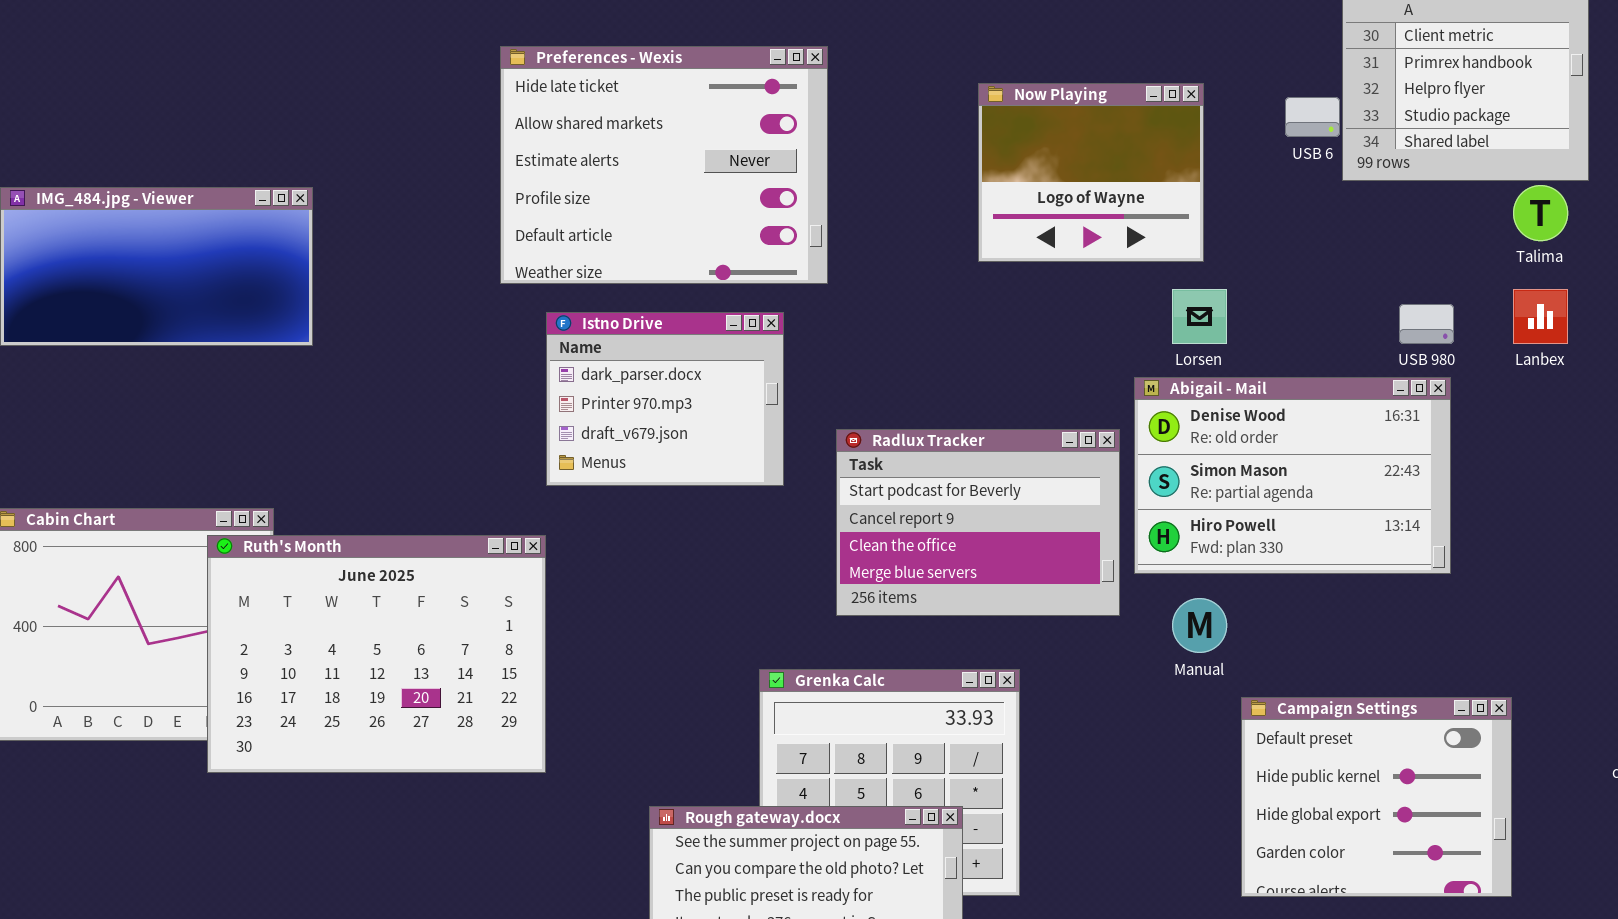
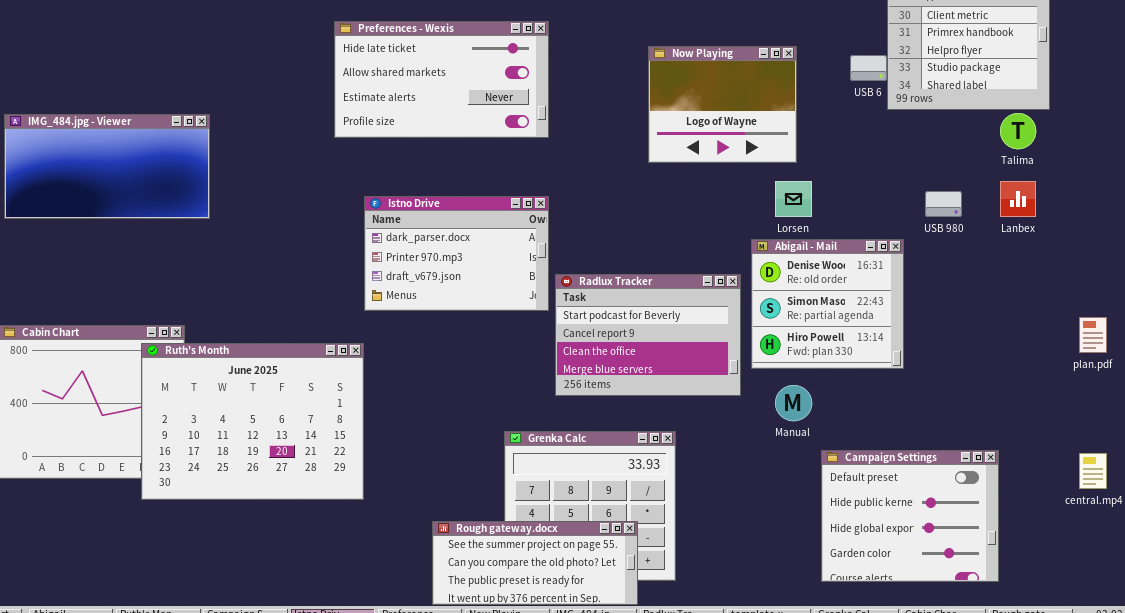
Preferences - Wexis: [500,46,828,284] -> [334,21,549,138], resized
Istno Drive: [546,312,784,486] -> [364,196,549,311], resized
Abigail - Mail: [1134,377,1451,574] -> [751,239,904,369], resized

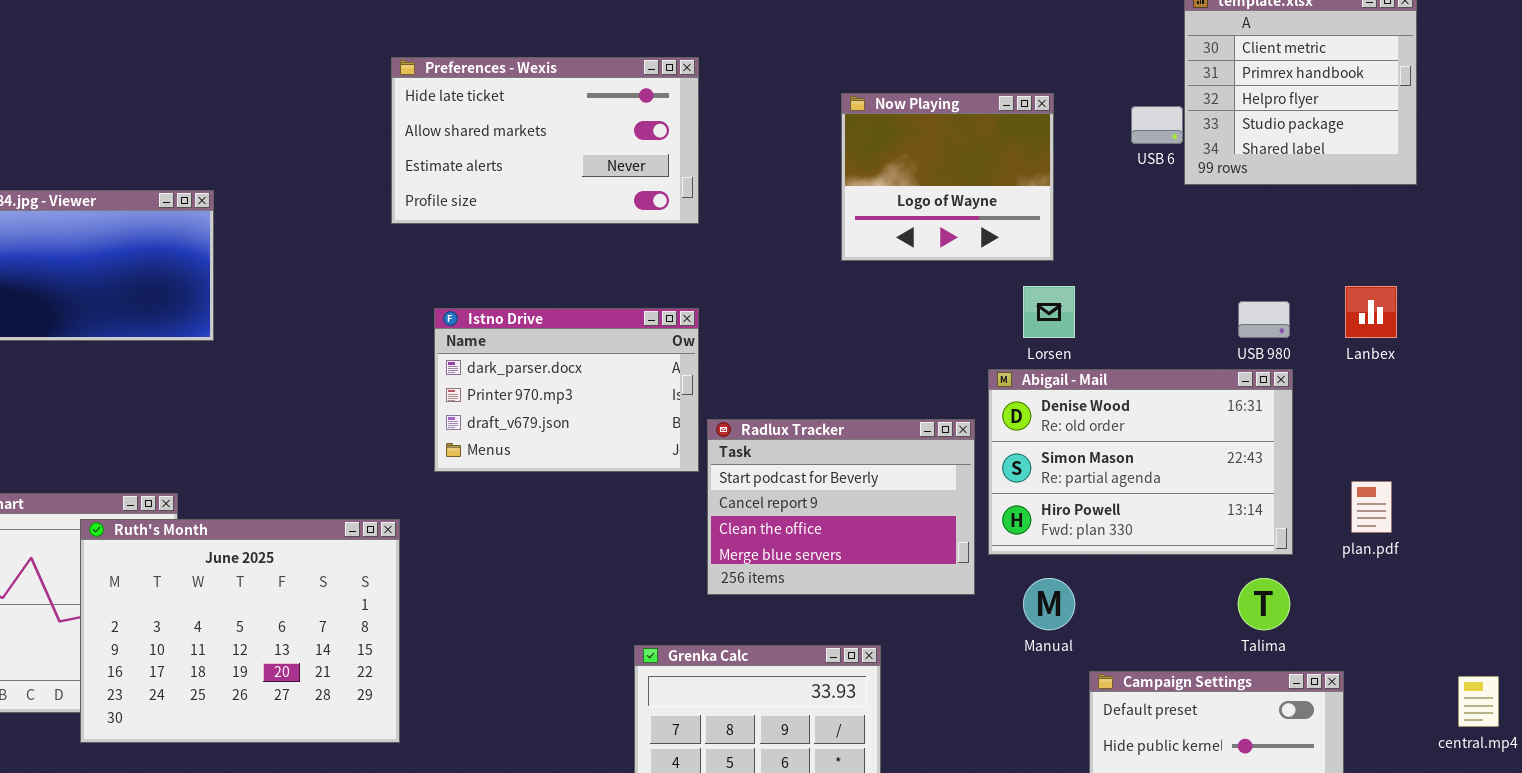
Talima: [1000,113,1036,149] -> [1238,578,1290,630], moved
Abigail - Mail: [751,239,904,369] -> [988,369,1293,555], resized
plan.pdf: [1079,317,1107,353] -> [1351,481,1392,533], moved
Ruth's Month: [141,343,364,500] -> [80,519,400,743], moved

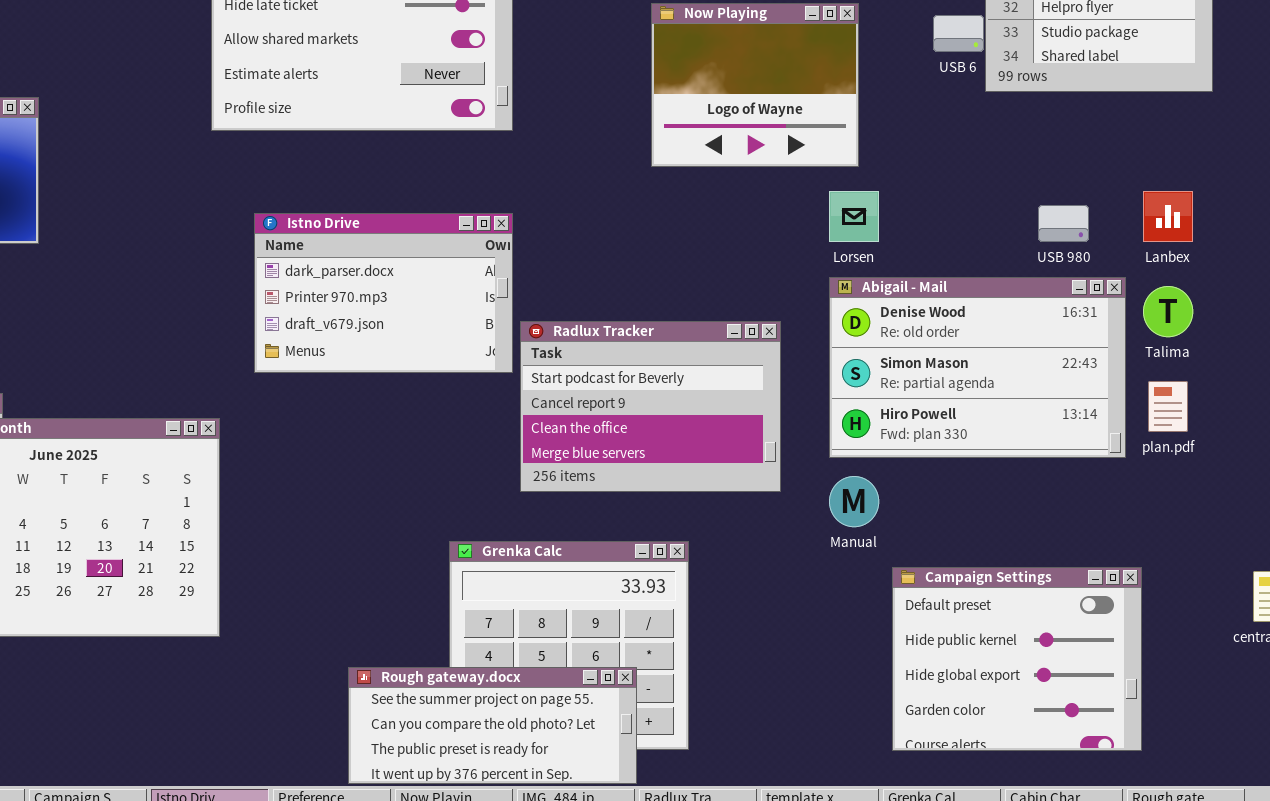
Abigail - Mail: [988,369,1293,555] -> [829,277,1126,458], moved
Talima: [1238,578,1290,630] -> [1143,286,1193,337], moved

